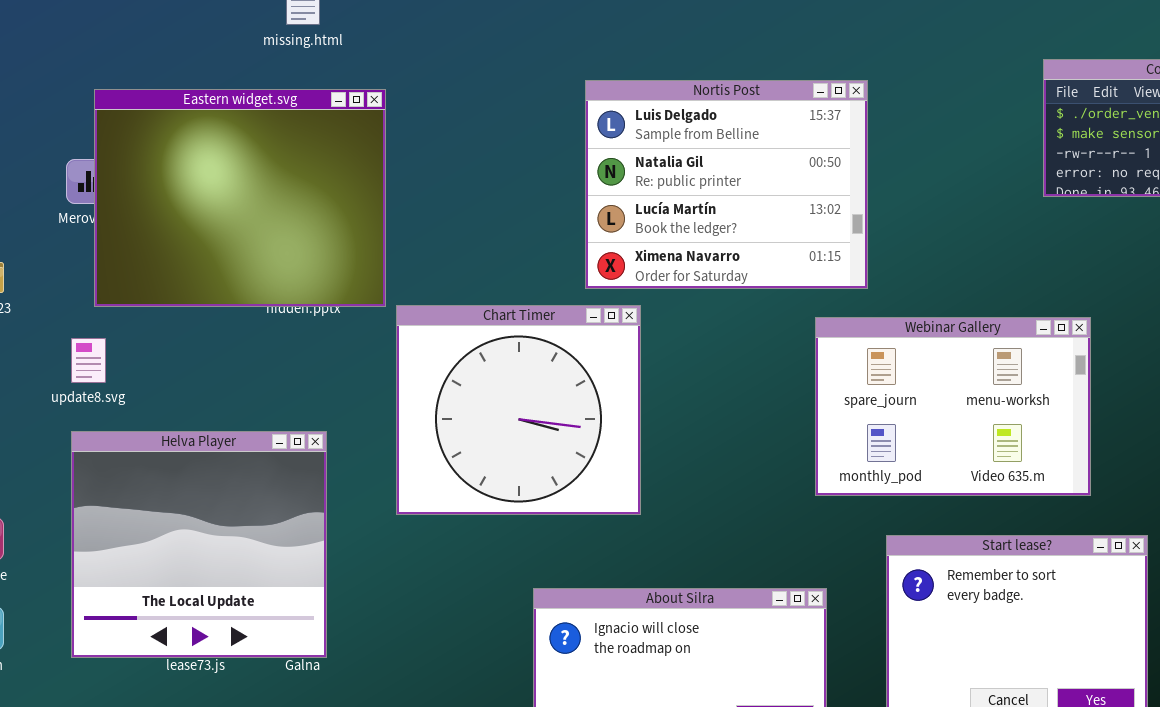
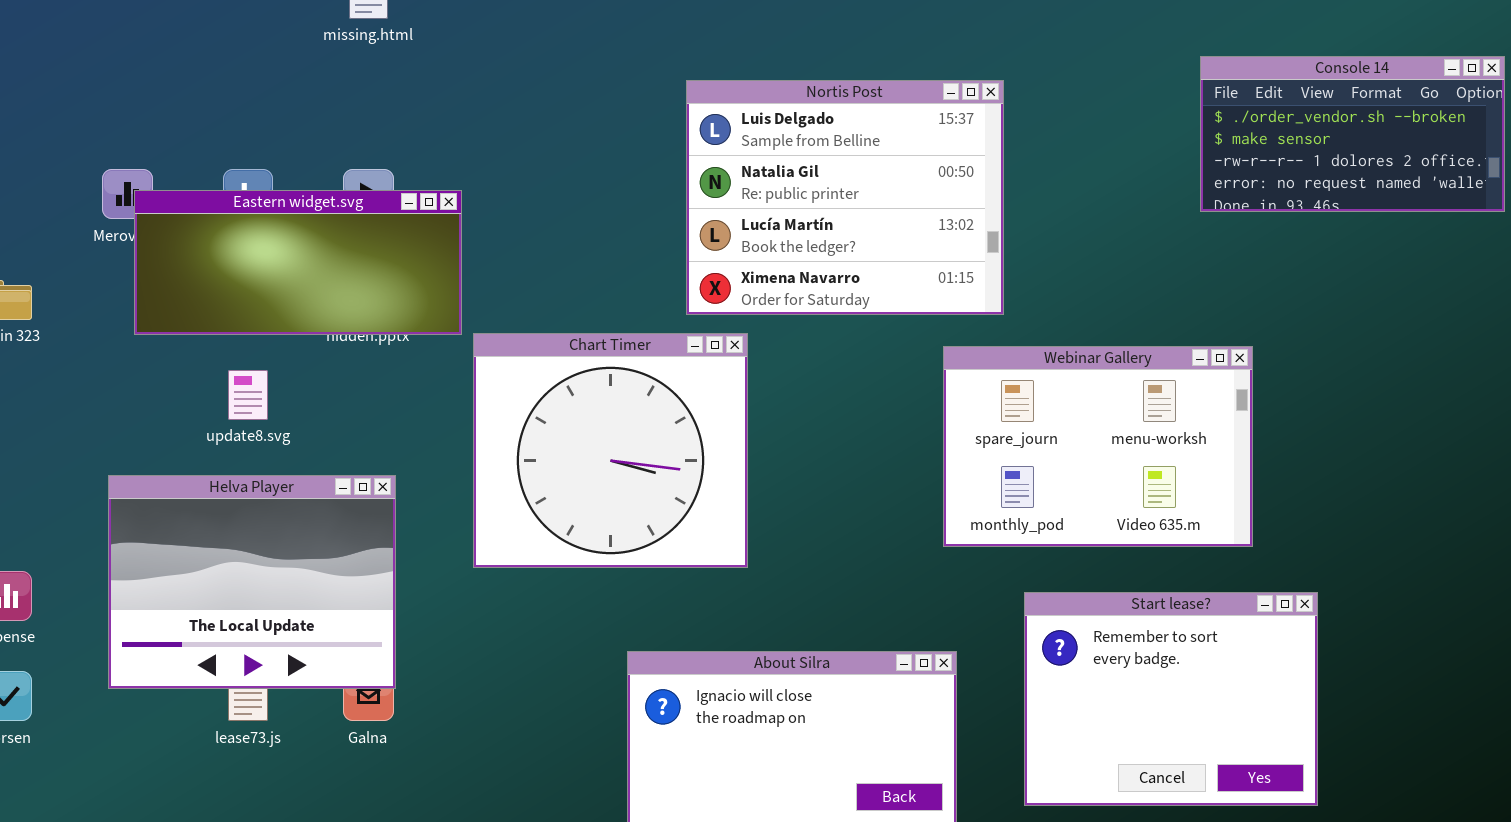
Eastern widget.svg: [94,89,386,307] -> [134,190,462,335], resized
update8.svg: [71,338,106,383] -> [228,370,268,420], moved
Helva Player: [71,431,327,658] -> [108,475,396,689], resized

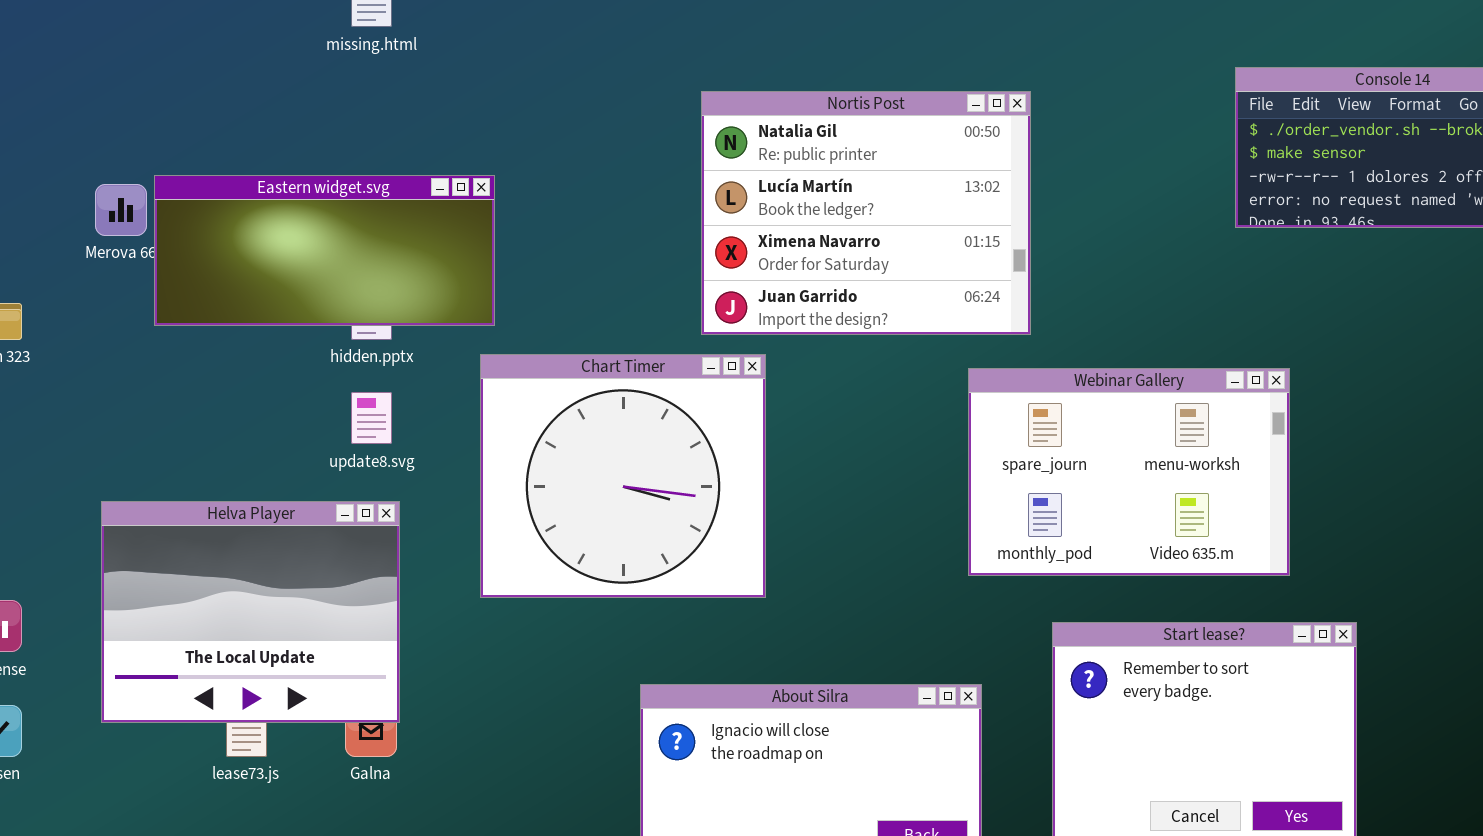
Nortis Post: [686,80,1004,315] -> [701,91,1031,335], scrolled down 1 row
Eastern widget.svg: [134,190,462,335] -> [154,175,495,326], moved
update8.svg: [228,370,268,420] -> [351,392,392,444], moved

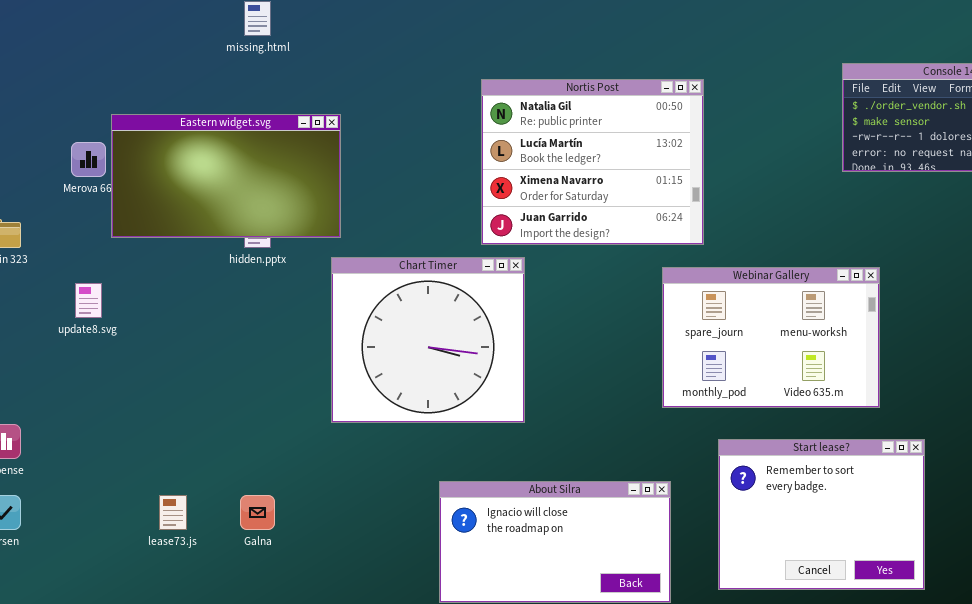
Eastern widget.svg: [154,175,495,326] -> [111,114,341,238], resized
update8.svg: [351,392,392,444] -> [75,283,102,318], moved
Helva Player: [101,501,400,723] -> none, closed

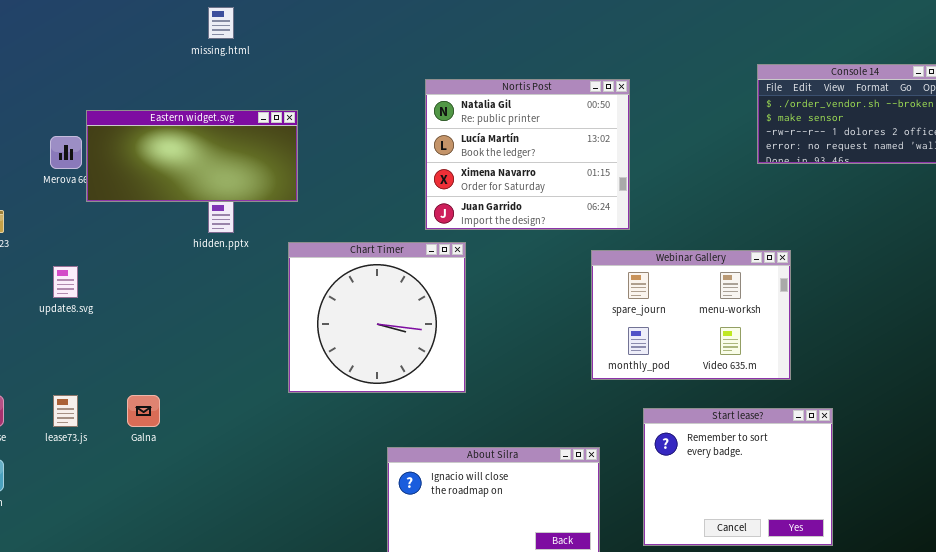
Eastern widget.svg: [111,114,341,238] -> [86,110,298,202], resized
lease73.js: [159,495,187,530] -> [53,395,78,427], moved
Galna: [240,495,275,530] -> [127,395,160,427], moved

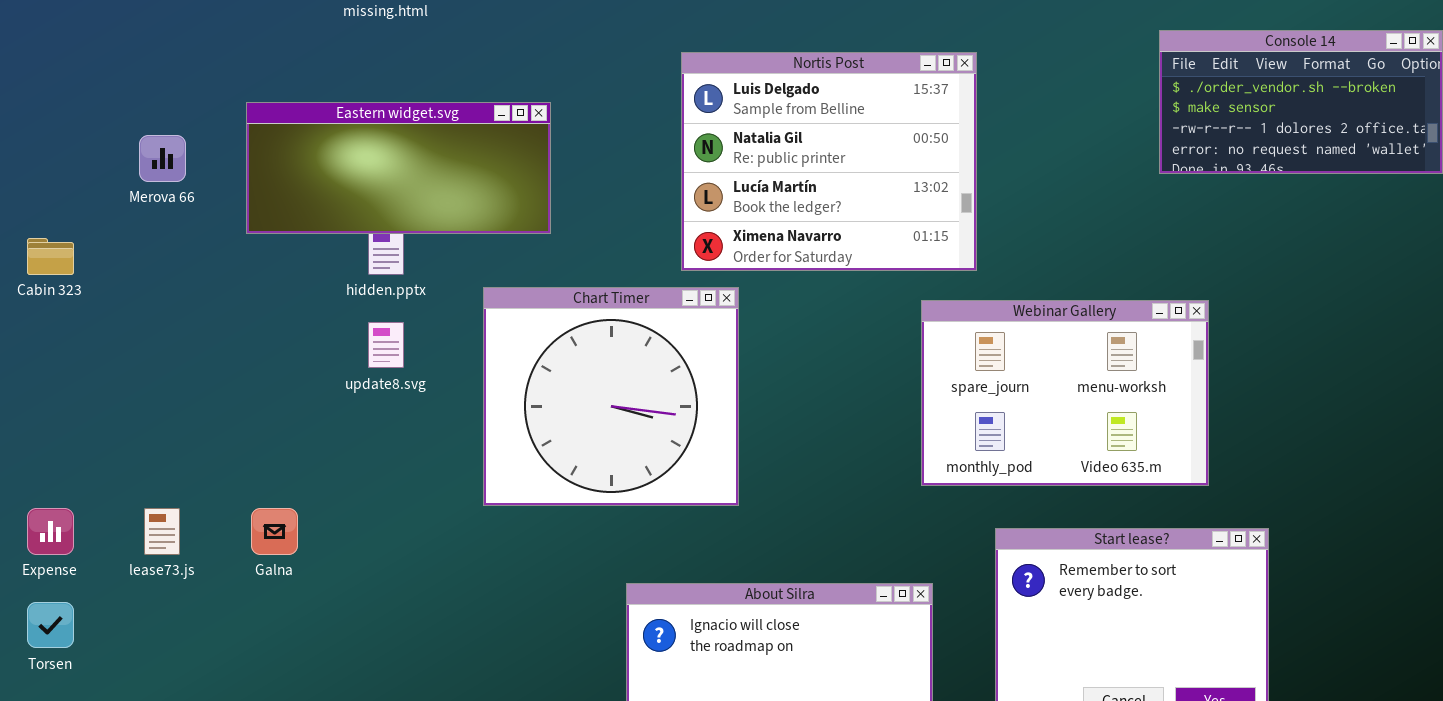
Nortis Post: [425,79,630,230] -> [681,52,977,271], scrolled up 1 row
Eastern widget.svg: [86,110,298,202] -> [246,102,551,234], moved
update8.svg: [53,266,78,298] -> [368,322,404,368], moved

